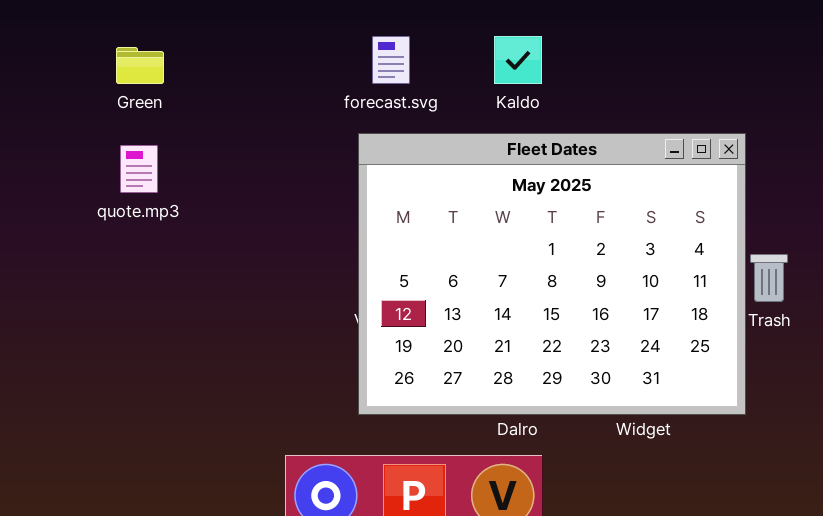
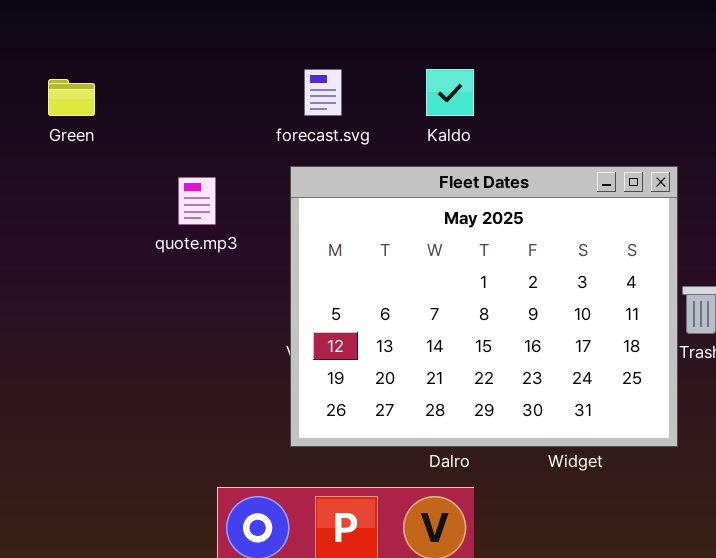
quote.mp3: [120,145,158,193] -> [178,177,216,225], moved

